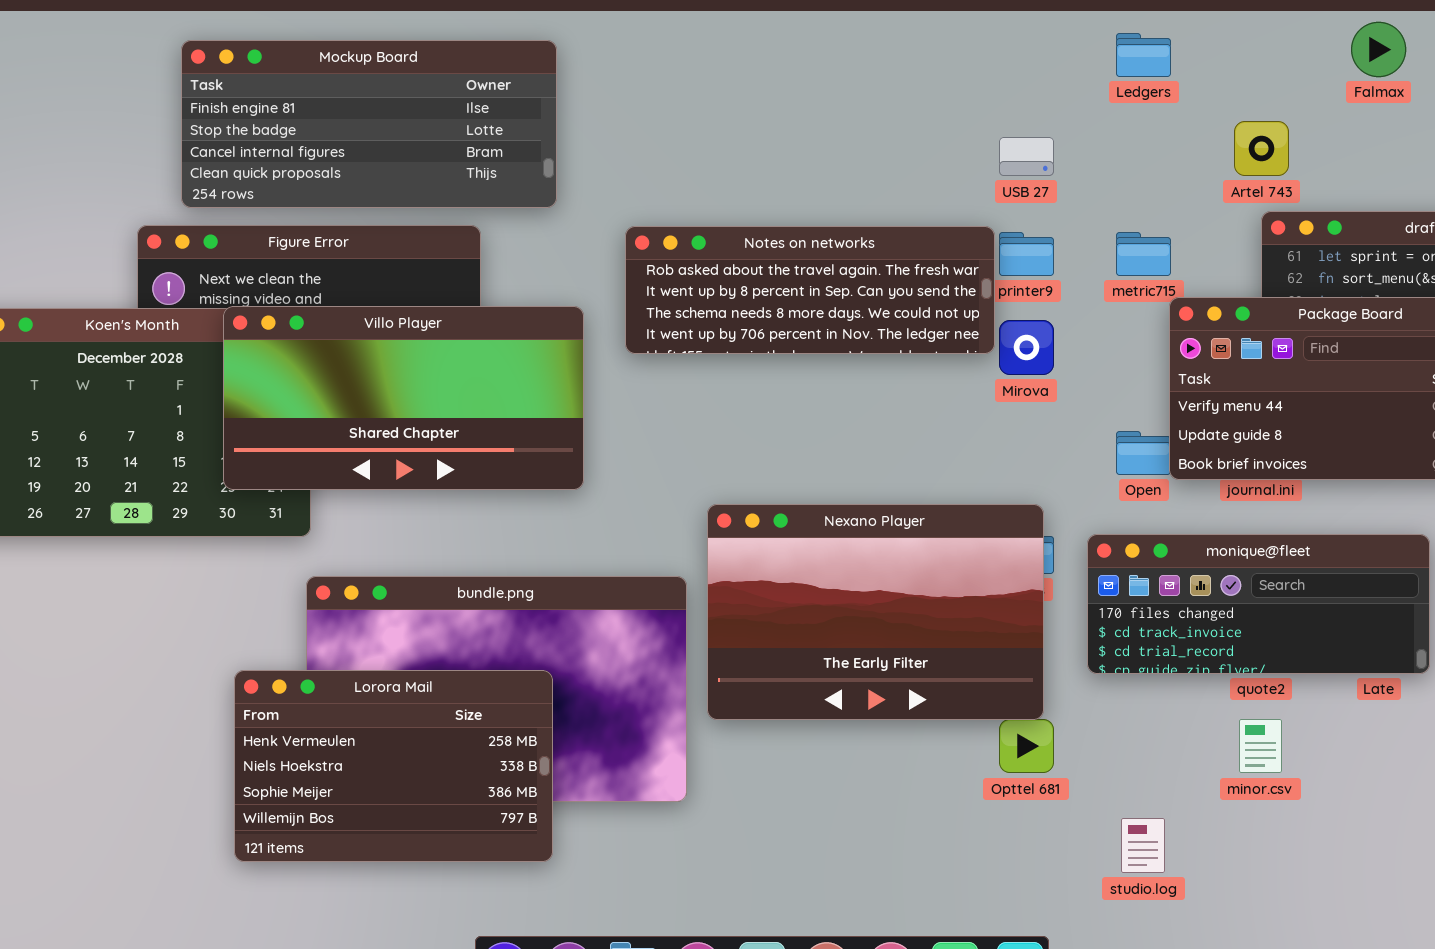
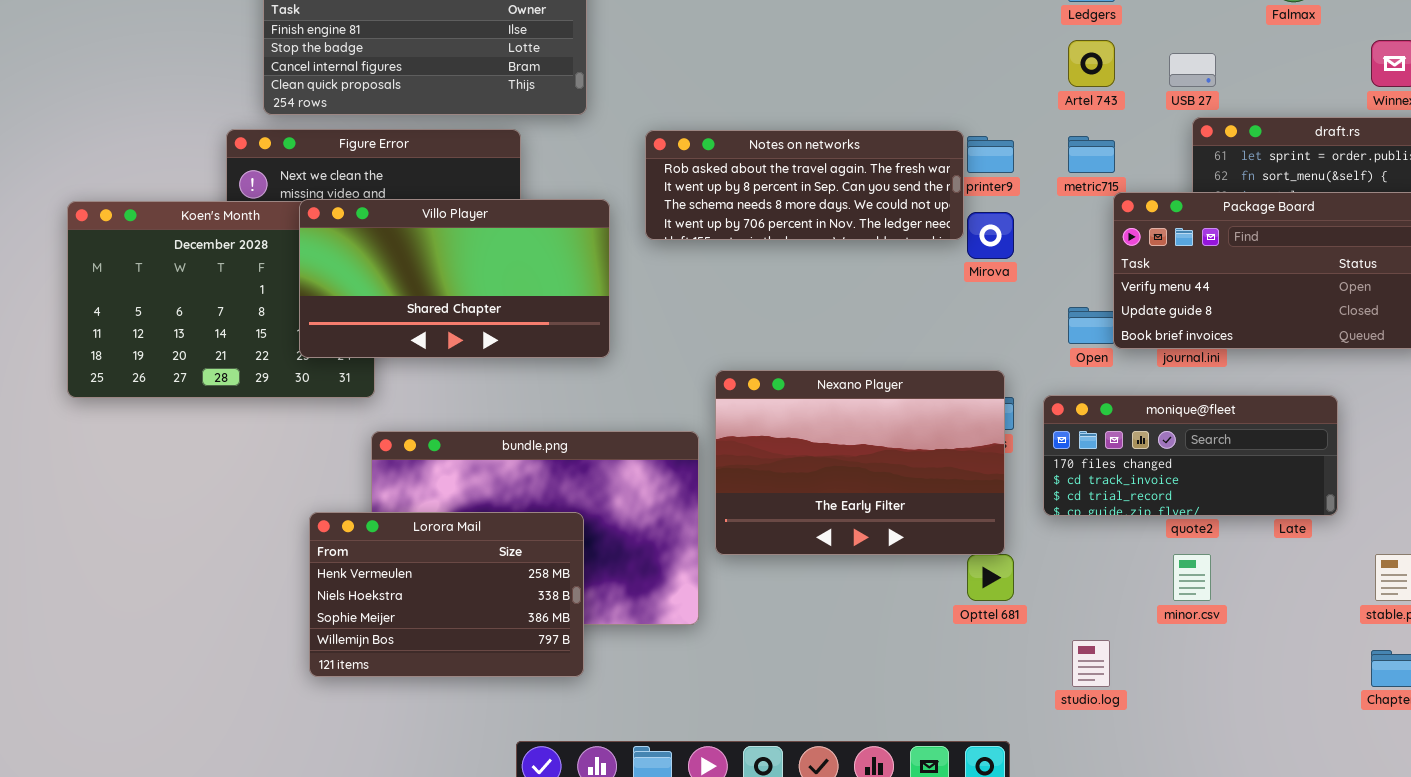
Artel 743: [1234,121,1289,176] -> [1068,40,1115,87], moved
USB 27: [999,137,1054,176] -> [1169,53,1216,87], moved

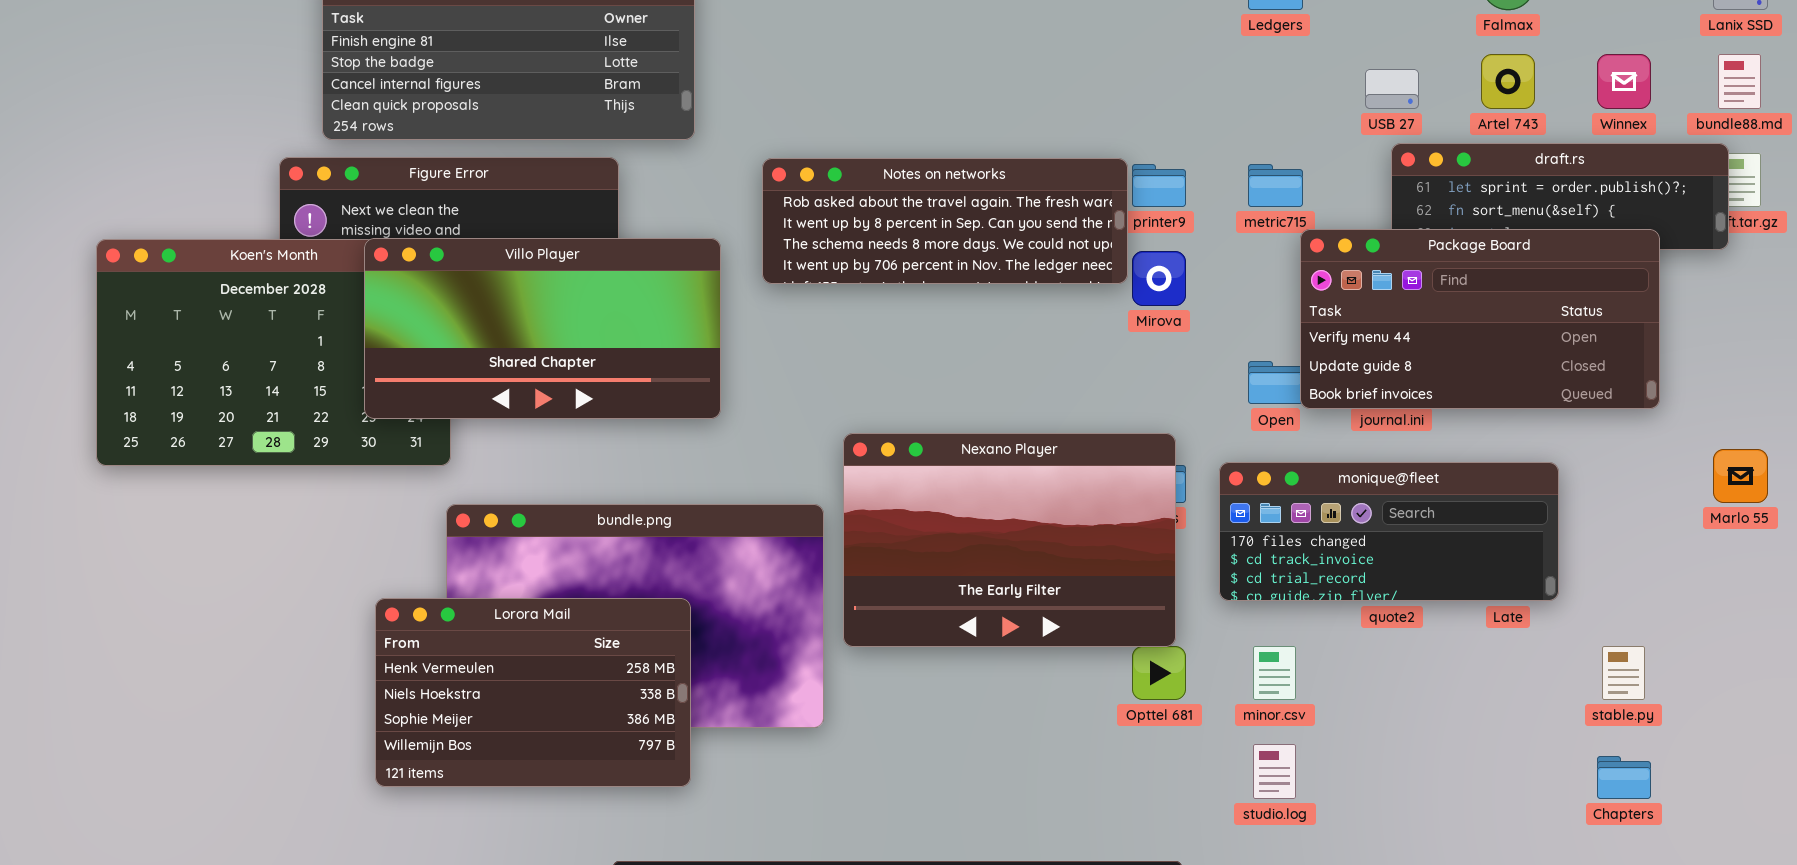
Artel 743: [1068,40,1115,87] -> [1481,54,1535,109], moved
minor.csv: [1173,554,1211,601] -> [1253,646,1296,700], moved

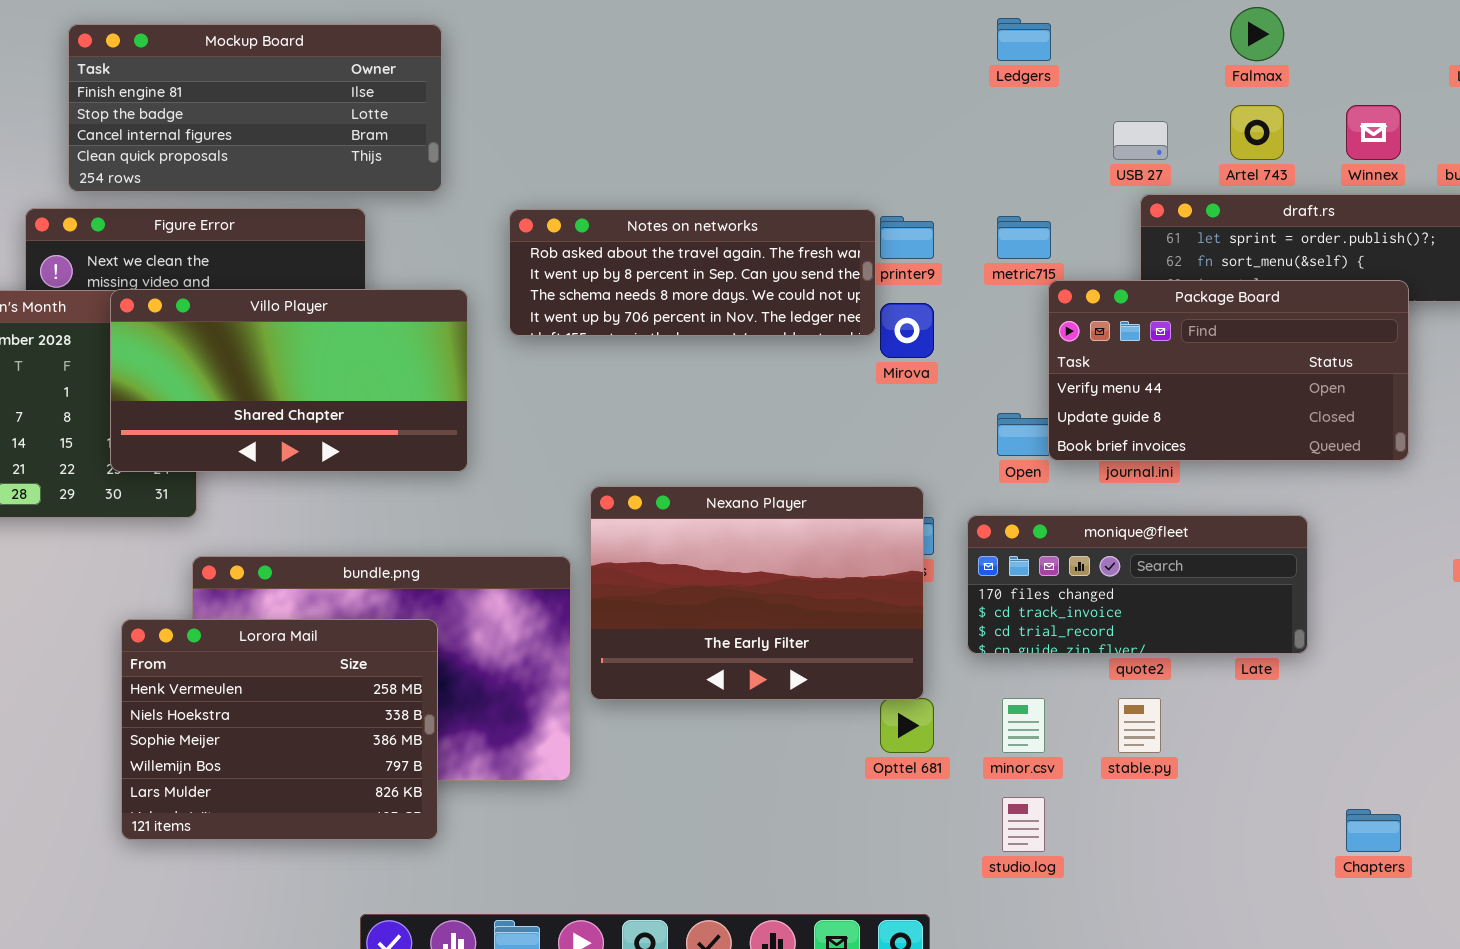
Lorora Mail: [375,598,691,787] -> [121,619,438,840], resized
stable.py: [1602,646,1645,700] -> [1118,698,1161,753], moved

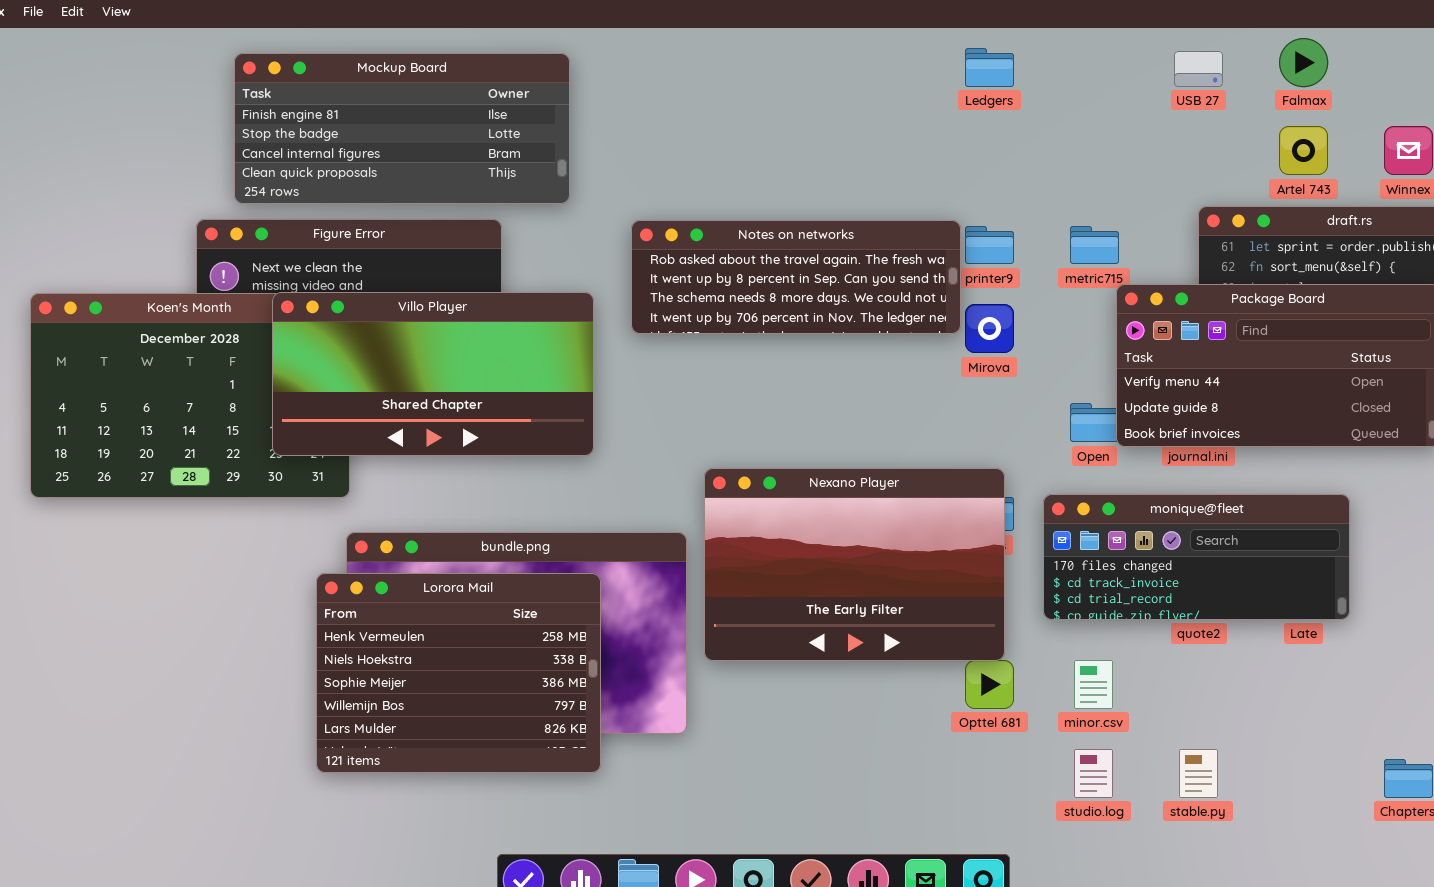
Ledgers: [997,18,1051,61] -> [965,48,1014,87], moved
USB 27: [1113,121,1168,160] -> [1174,51,1223,87], moved
Lorora Mail: [121,619,438,840] -> [316,573,601,773], moved
stable.py: [1118,698,1161,753] -> [1179,749,1218,798], moved

